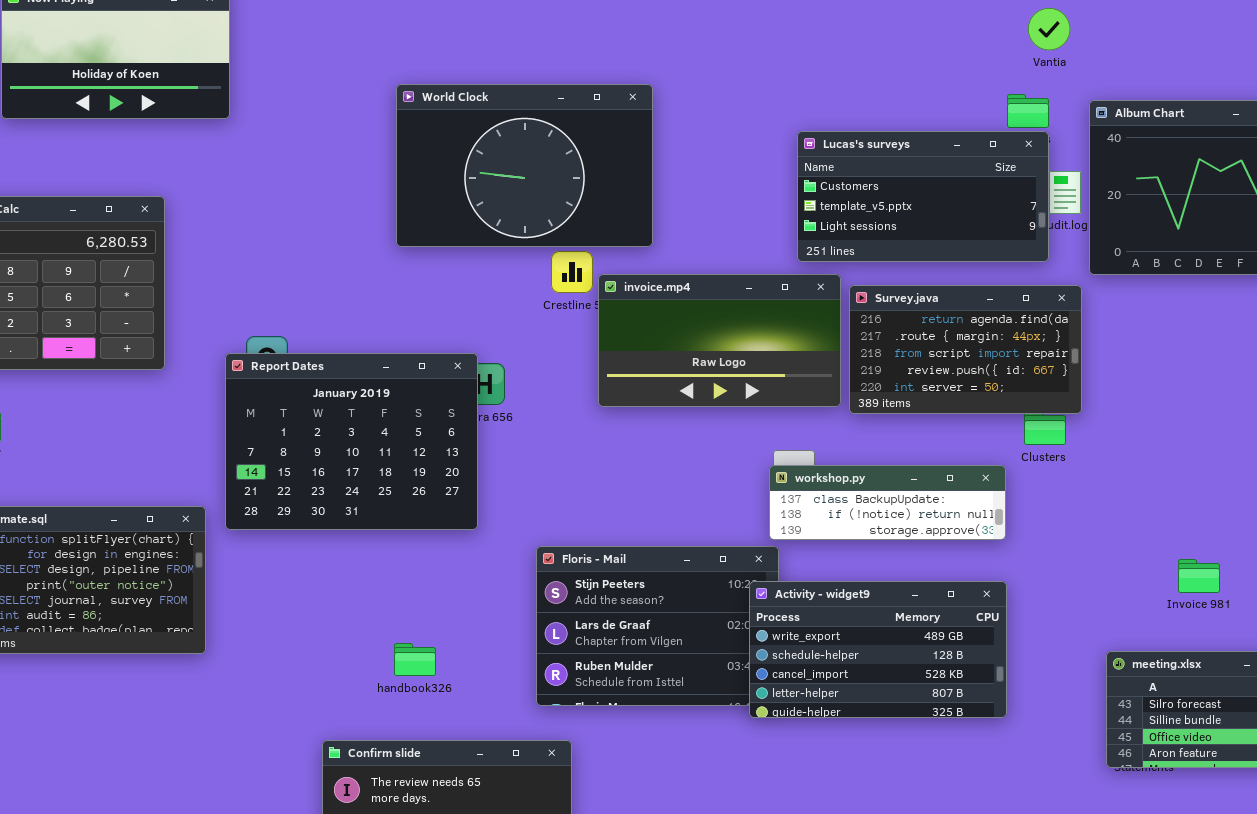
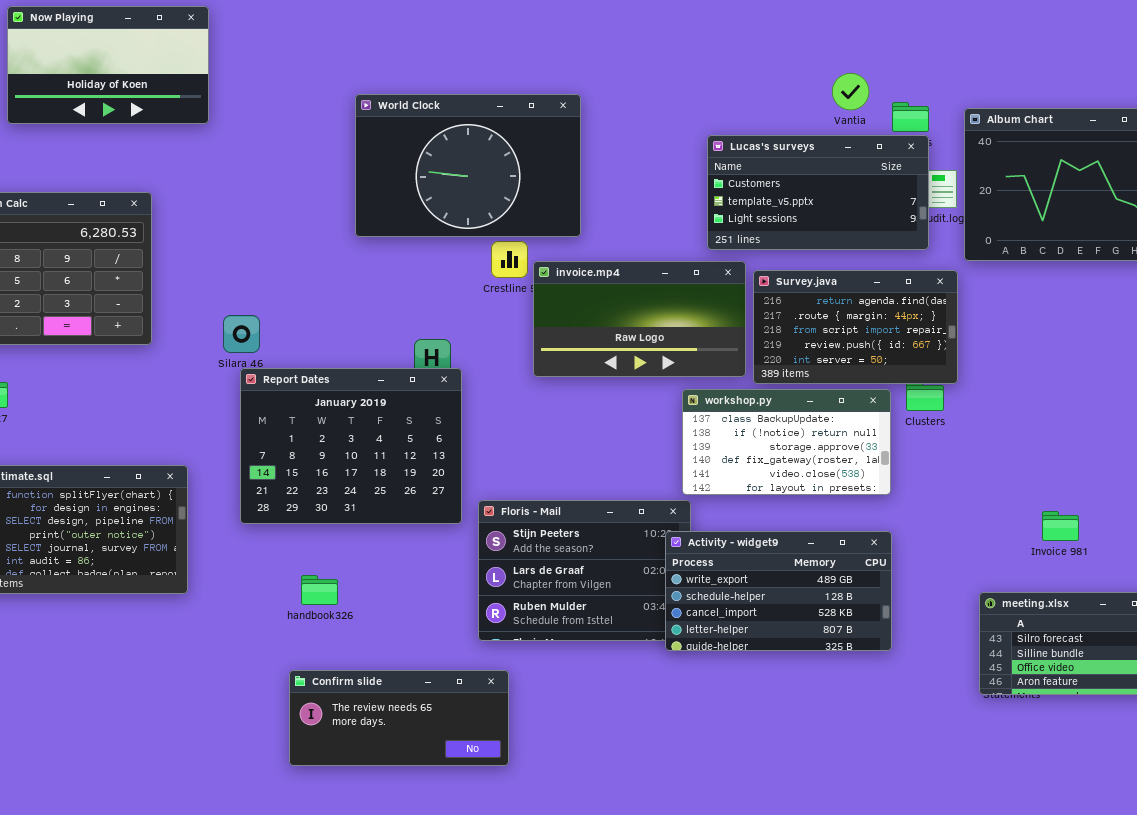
Vantia: [1028,8,1070,50] -> [832,73,869,110], moved
Report Dates: [225,353,478,530] -> [240,368,462,524], moved
workshop.py: [769,465,1006,540] -> [682,389,891,495], resized
handbook326: [394,643,436,676] -> [301,575,338,605], moved

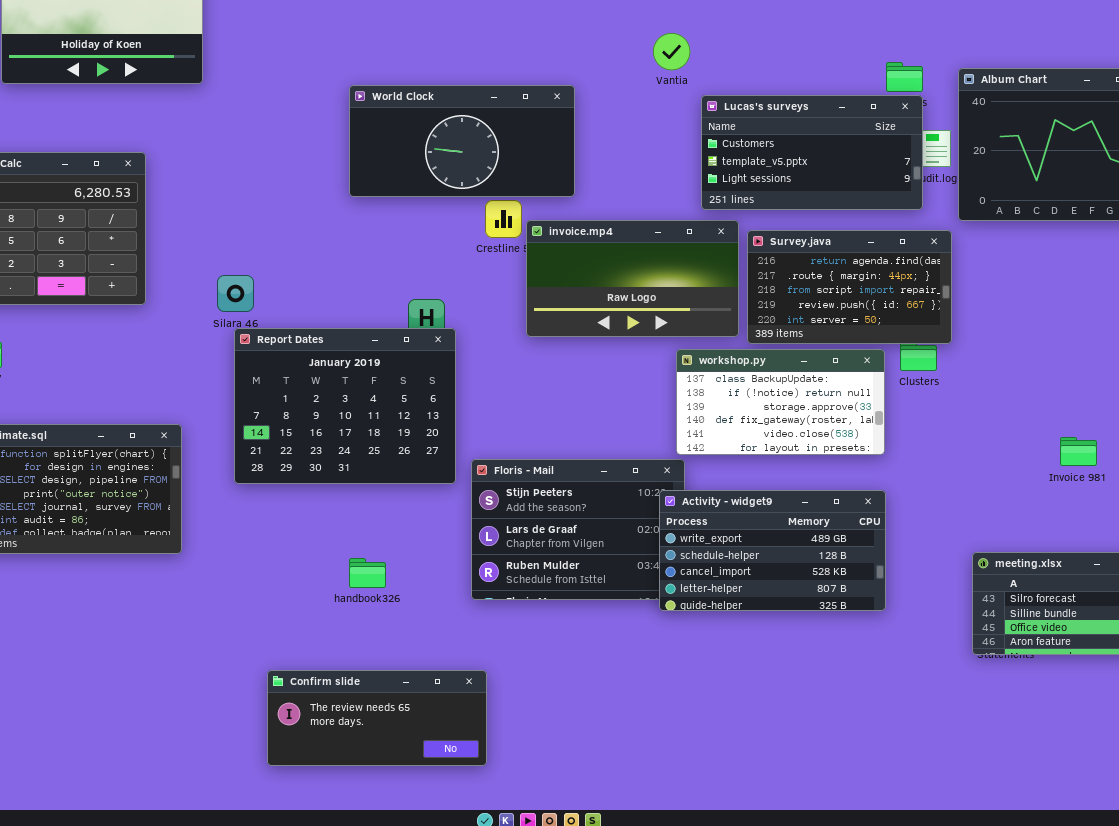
Vantia: [832,73,869,110] -> [653,33,690,70], moved
World Clock: [355,94,581,237] -> [349,85,575,197], resized
Invoice 981: [1042,511,1079,541] -> [1060,437,1097,466], moved
handbook326: [301,575,338,605] -> [349,558,386,588], moved
Confirm slide: [289,670,509,766] -> [267,670,487,766], moved

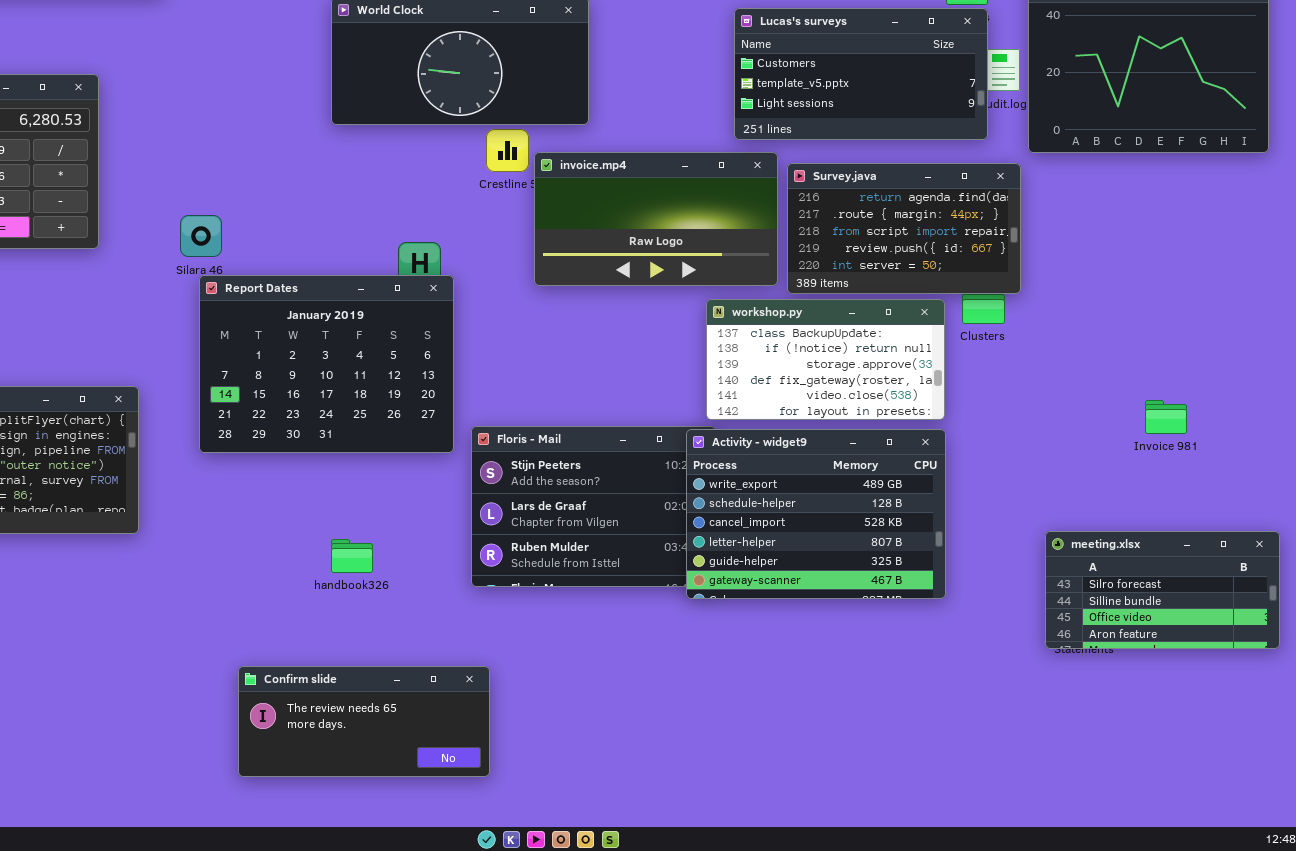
Activity - widget9: [659,490,886,611] -> [686,429,946,599], resized

